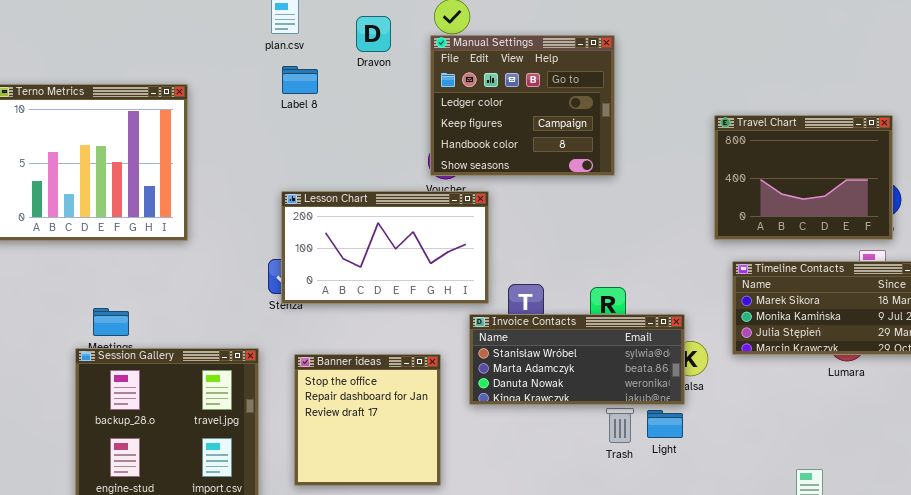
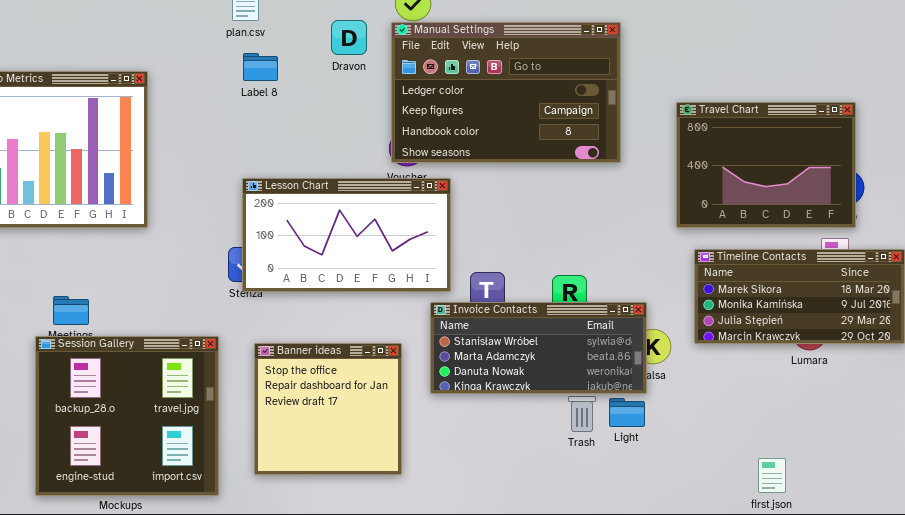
Dravon: [356,16,391,52] -> [331,20,367,55], moved
Manual Settings: [430,35,615,176] -> [391,22,621,163], resized

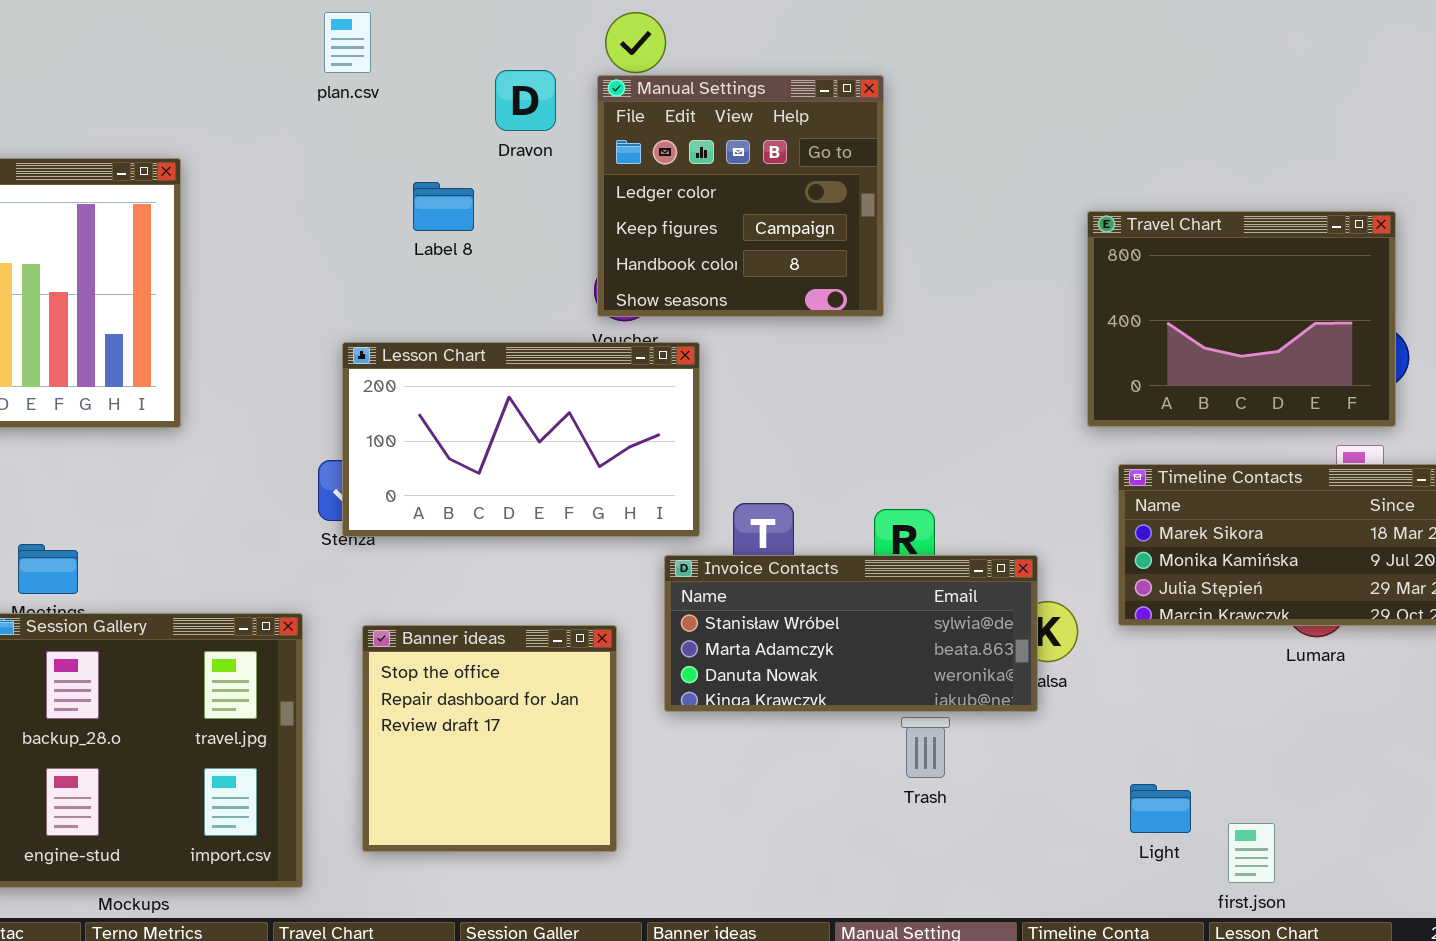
Manual Settings: [391,22,621,163] -> [597,75,884,317], resized
Label 8: [243,53,278,81] -> [413,182,474,231], moved
Light: [609,398,645,427] -> [1130,784,1191,833], moved

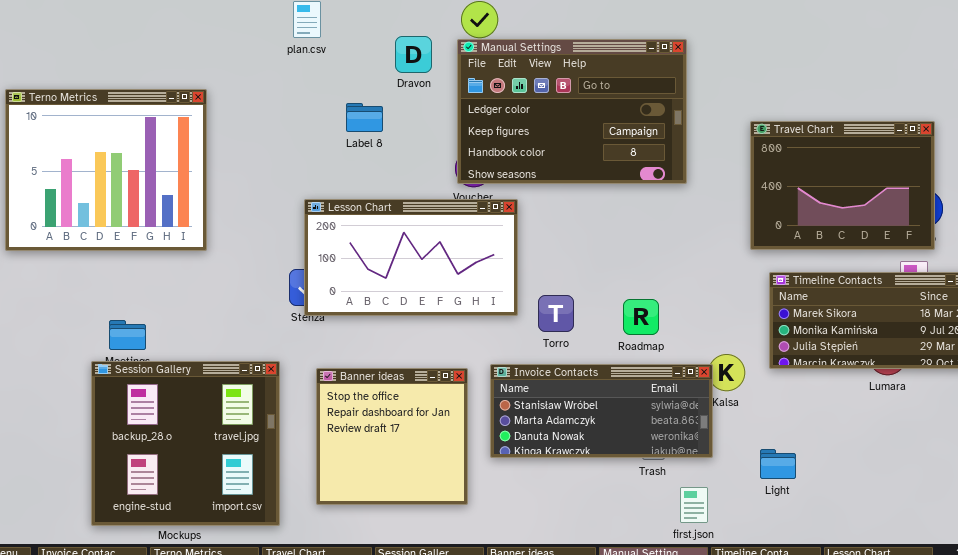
Manual Settings: [597,75,884,317] -> [457,39,687,184], resized
Invoice Contacts: [664,555,1038,712] -> [490,364,713,458], moved
Light: [1130,784,1191,833] -> [760,449,796,479], moved
first.json: [1228,823,1275,883] -> [680,487,708,523], moved

